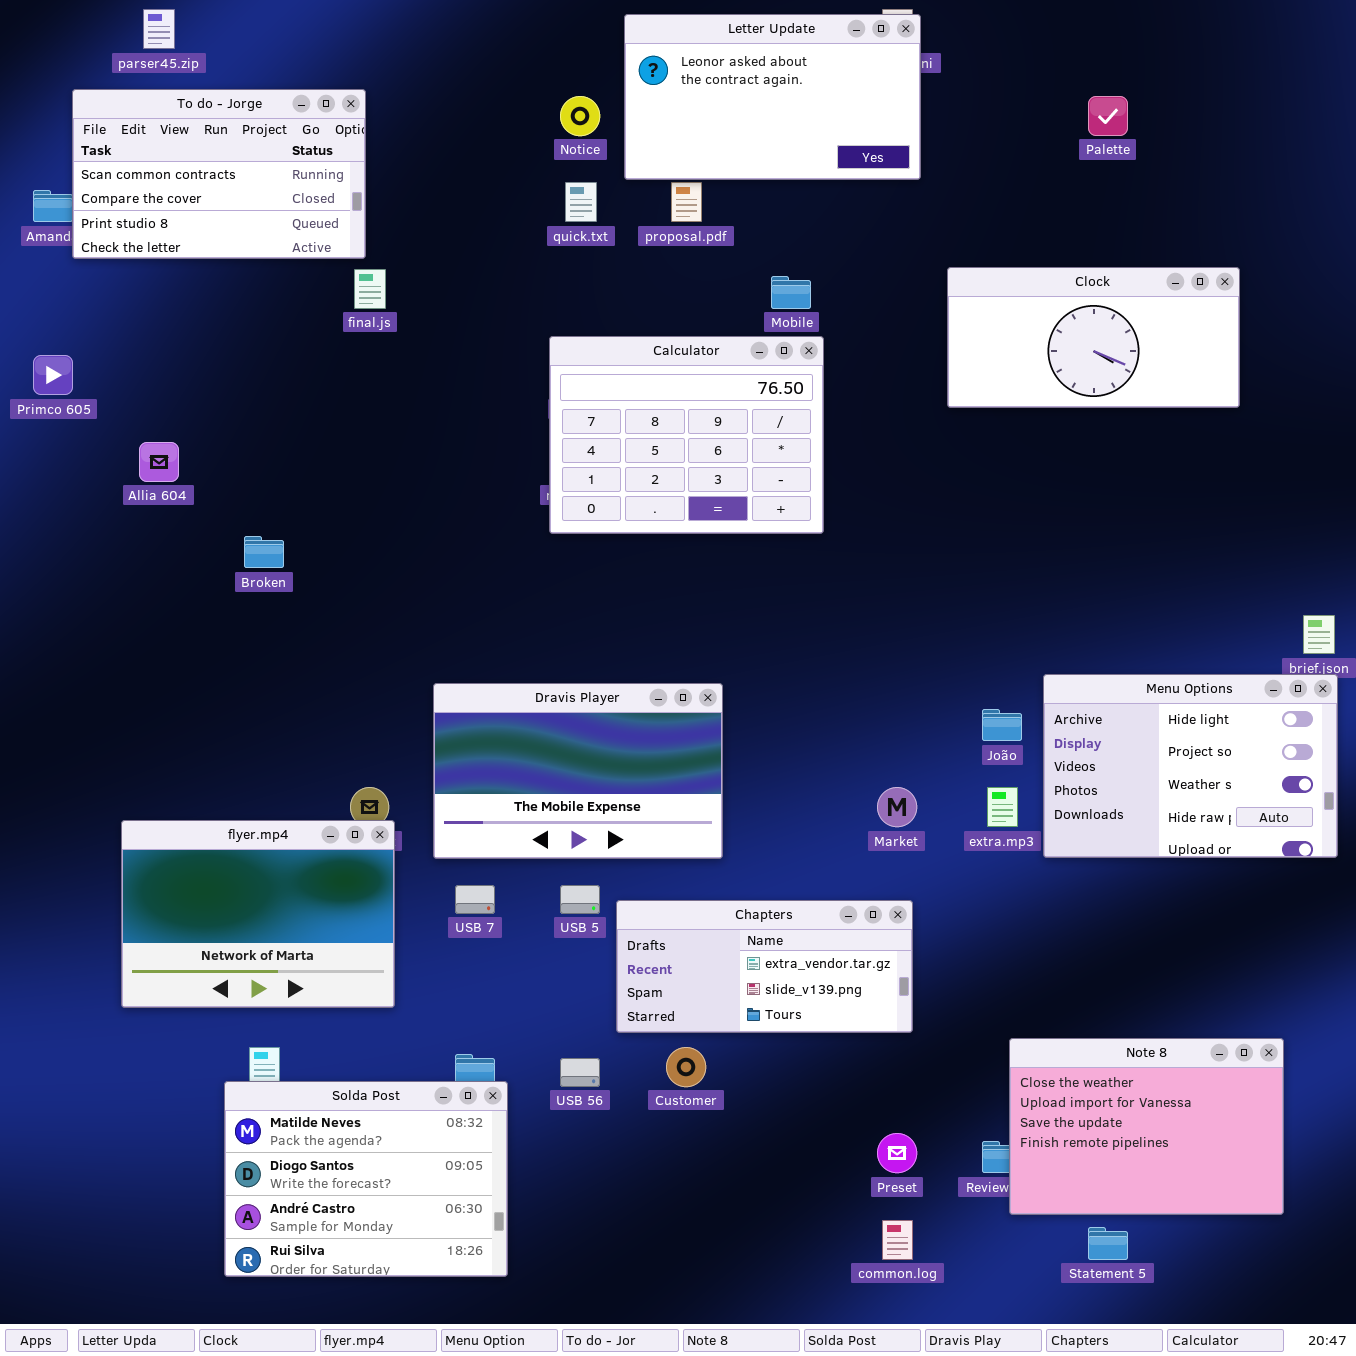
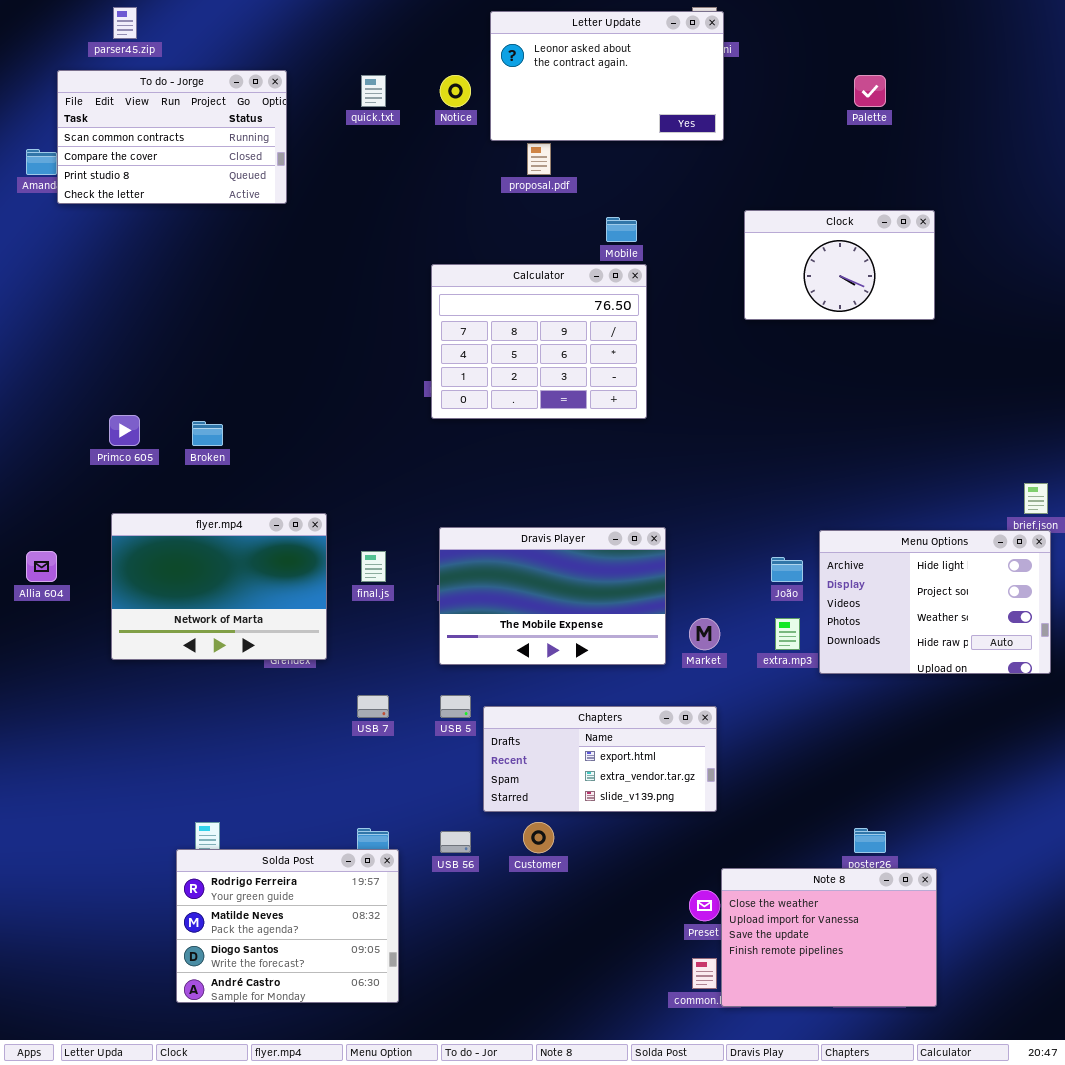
quick.txt: [565,182,597,222] -> [361,75,386,107], moved
Clock: [947,267,1240,408] -> [744,210,935,320], resized
final.js: [354,269,386,309] -> [361,551,386,582], moved
Primco 605: [33,355,73,395] -> [109,415,140,446], moved
Allia 604: [139,442,179,482] -> [26,551,57,582], moved
Dravis Player: [433,683,723,859] -> [439,527,666,665], moved
flyer.mp4: [121,820,395,1008] -> [111,513,327,660], moved
Chapters: [616,900,913,1033] -> [483,706,717,812], scrolled up 1 row
Note 8: [1009,1038,1284,1215] -> [721,868,937,1007], moved
Solda Post: [224,1081,508,1277] -> [176,849,399,1003], scrolled up 1 row

